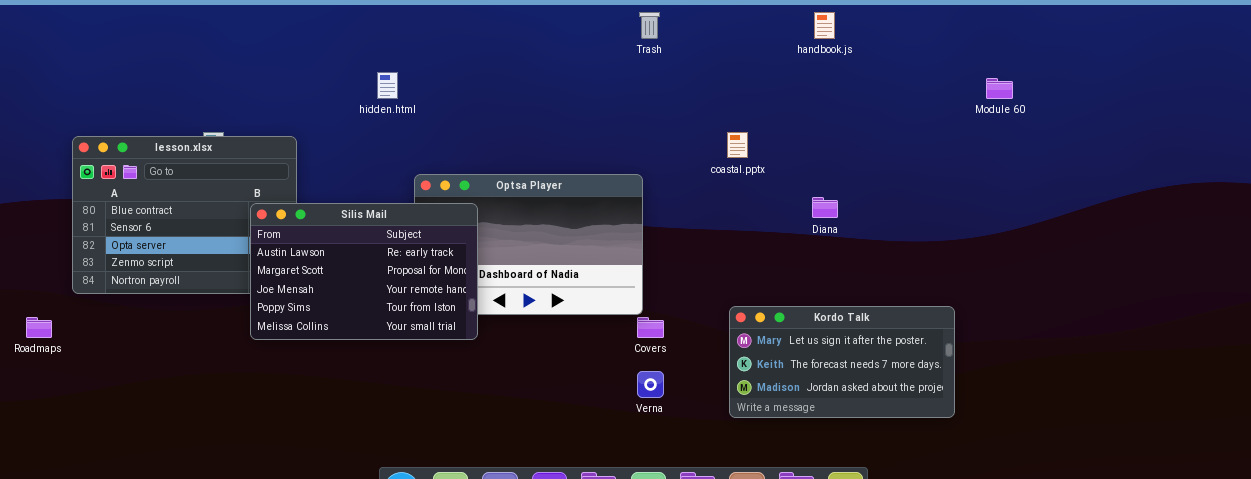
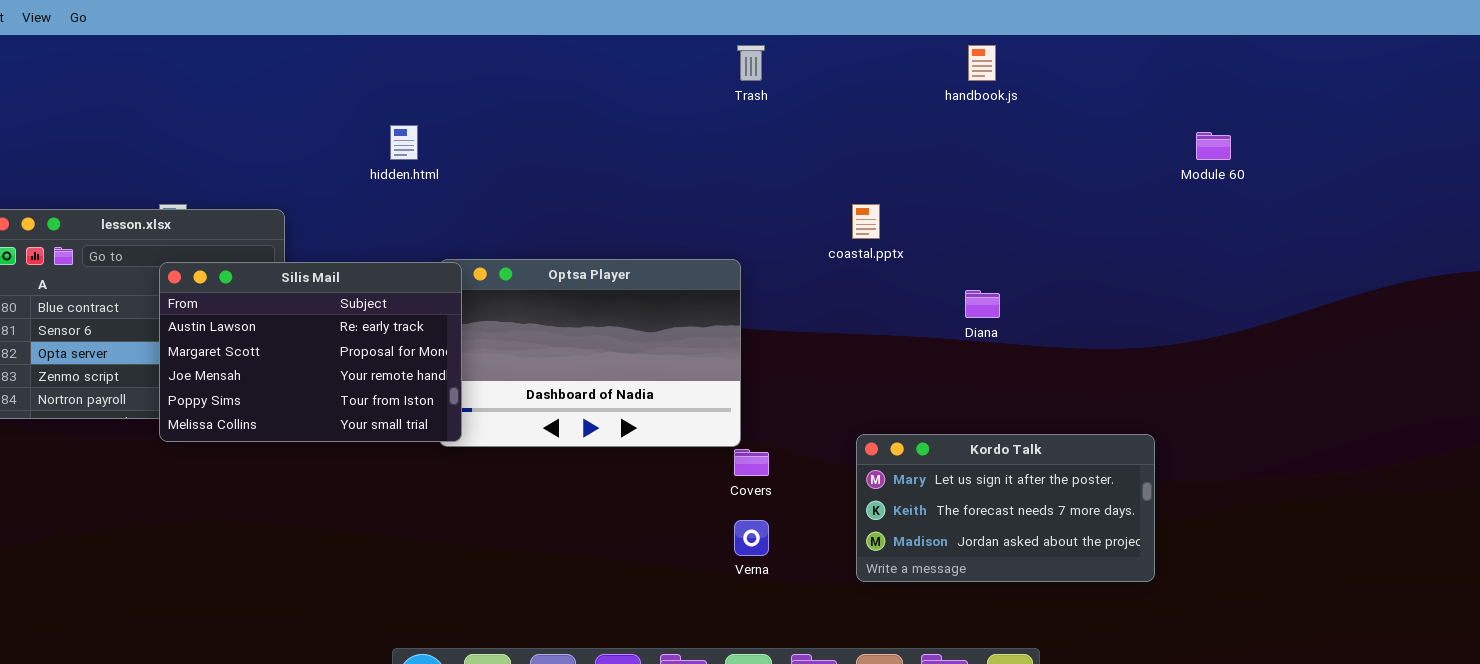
Silis Mail: [250,203,478,340] -> [159,262,462,442], moved

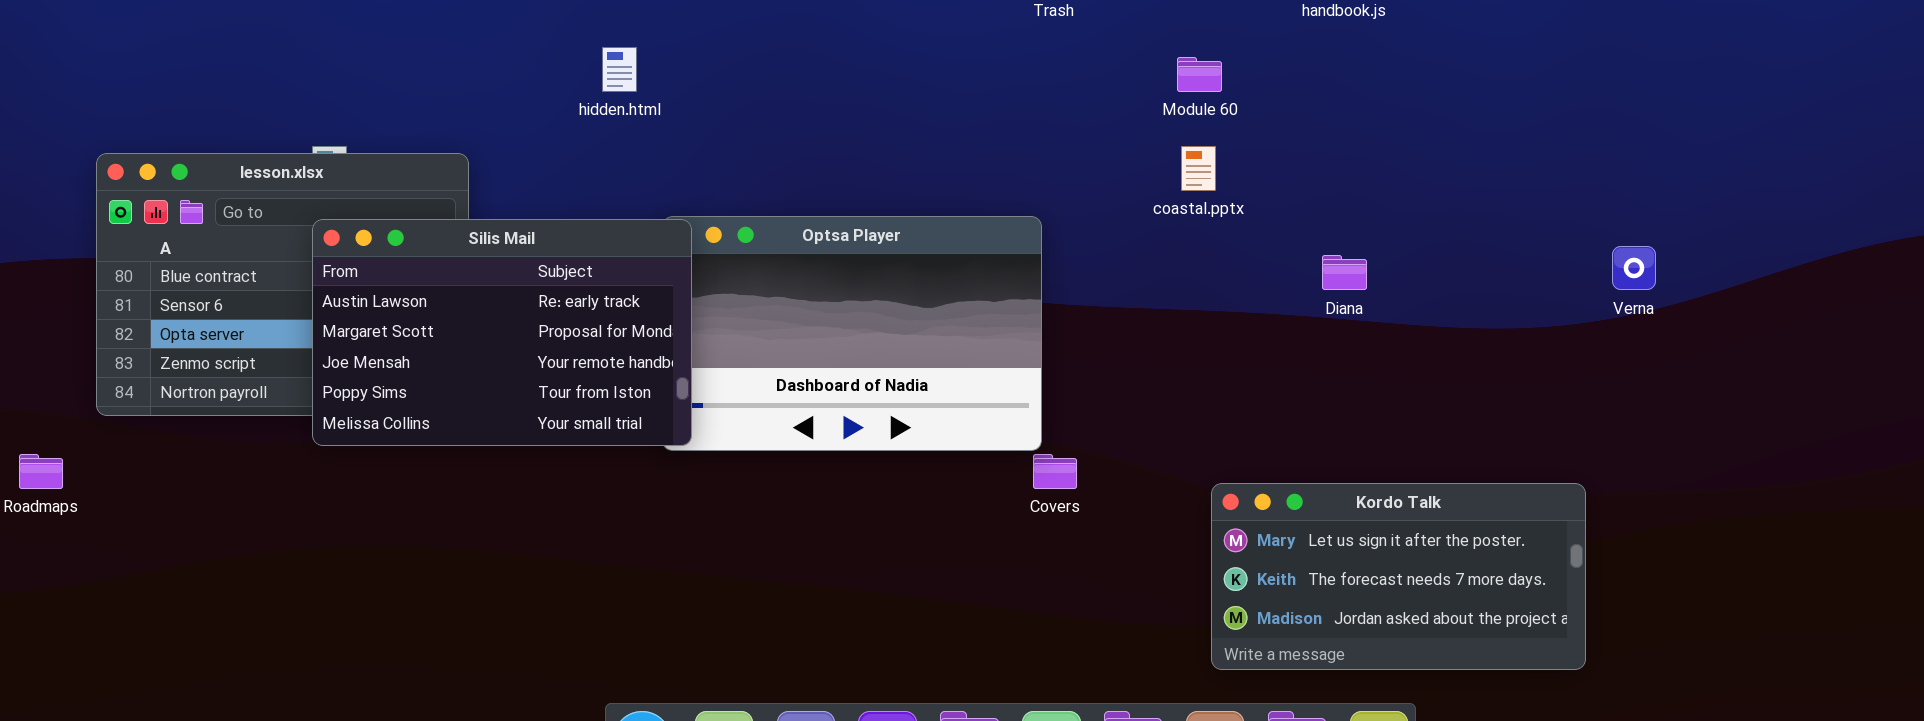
Module 60: [1196,132,1231,160] -> [1177,57,1222,92], moved
Kordo Talk: [856,434,1155,582] -> [1211,483,1586,670], moved
Verna: [734,520,769,556] -> [1612,246,1656,290], moved

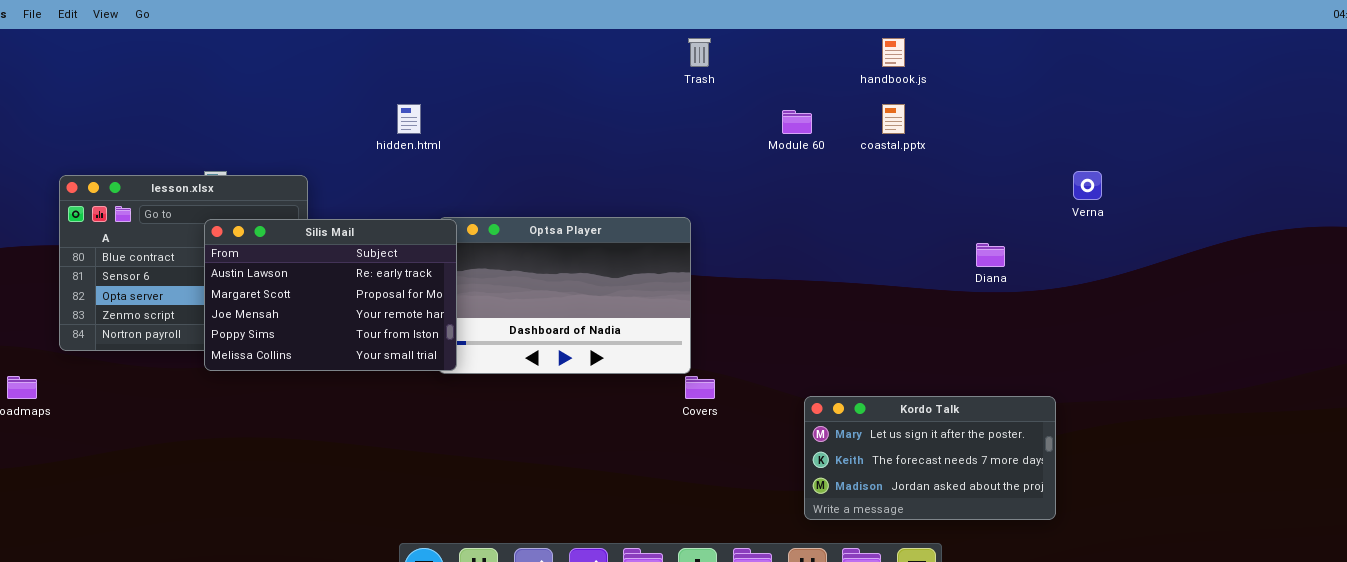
coastal.pptx: [1181,146,1216,191] -> [882,104,905,134], moved
Verna: [1612,246,1656,290] -> [1073,171,1102,200], moved
Diana: [1322,255,1367,290] -> [976,243,1005,267], moved

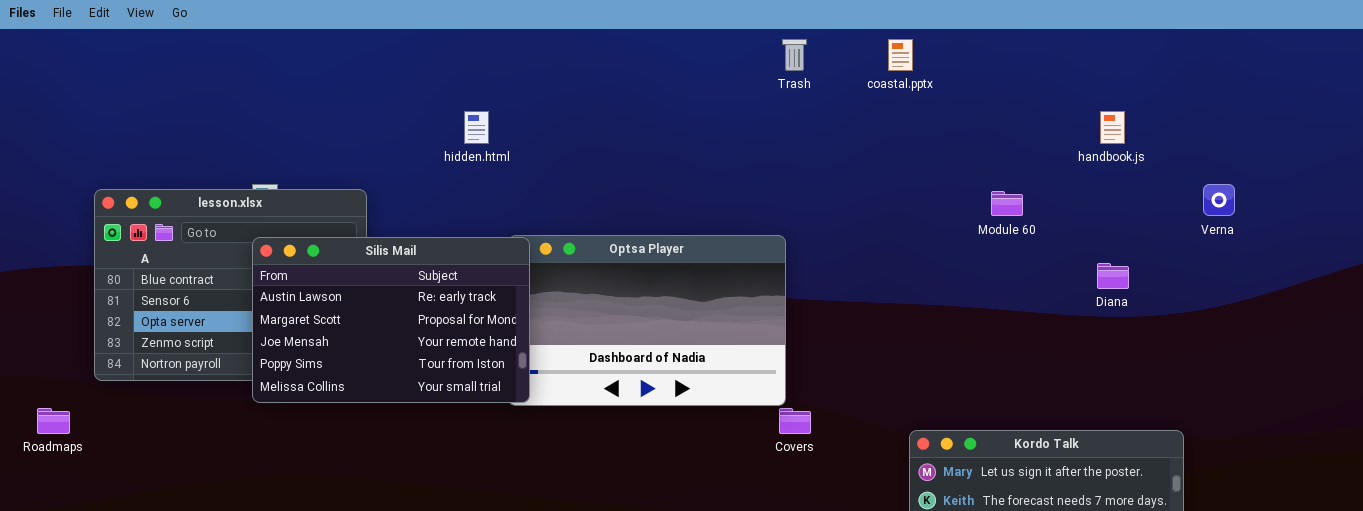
handbook.js: [882,38,905,67] -> [1100,111,1125,144], moved
coastal.pptx: [882,104,905,134] -> [888,39,913,71], moved
Module 60: [782,110,812,134] -> [991,191,1023,216], moved

